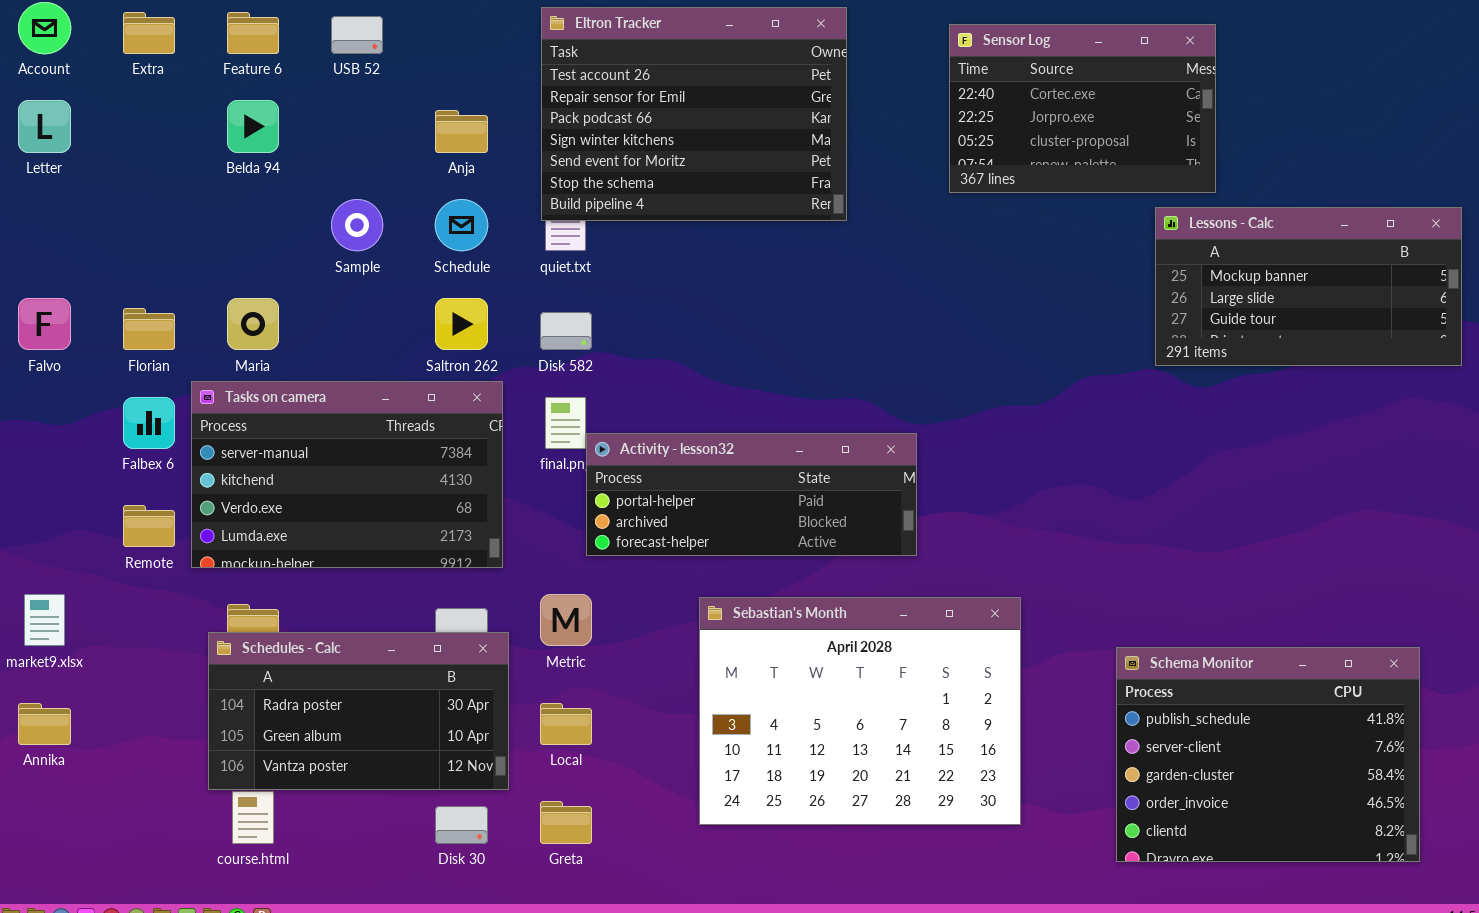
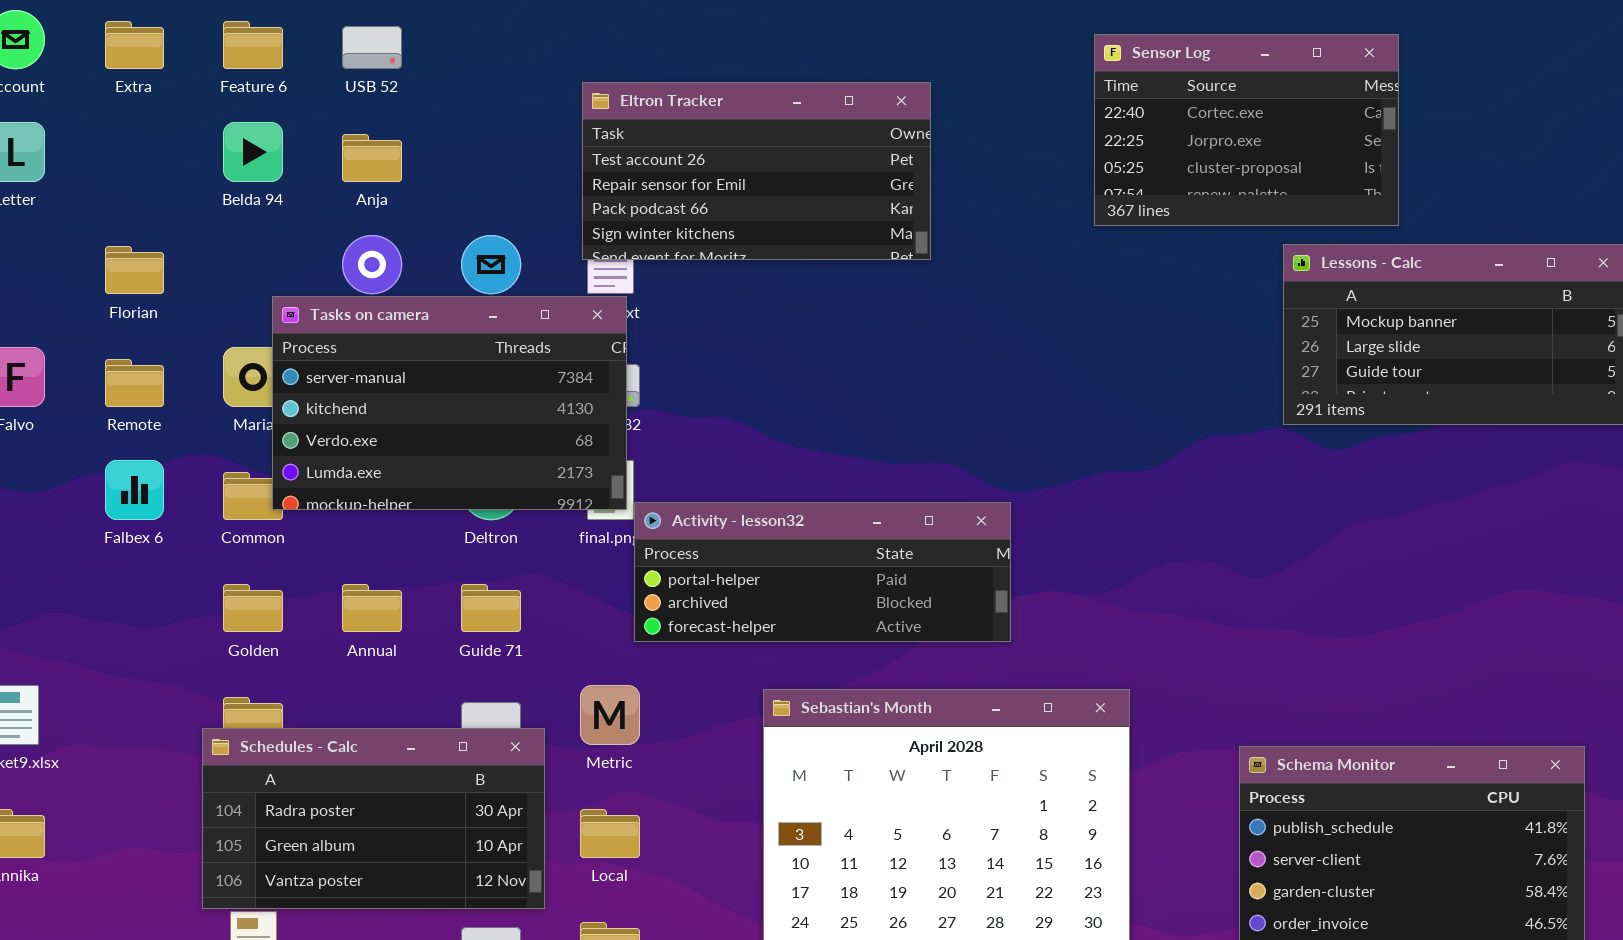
Eltron Tracker: [541,7,847,221] -> [582,82,931,260], resized
Sensor Log: [949,24,1216,193] -> [1094,34,1399,226], moved
Anja: [435,110,488,153] -> [342,134,402,182], moved
Florian: [123,308,175,350] -> [105,246,164,294], moved
Tasks on camera: [191,381,503,568] -> [272,296,627,510], moved
Remote: [123,505,175,547] -> [105,359,164,407], moved

